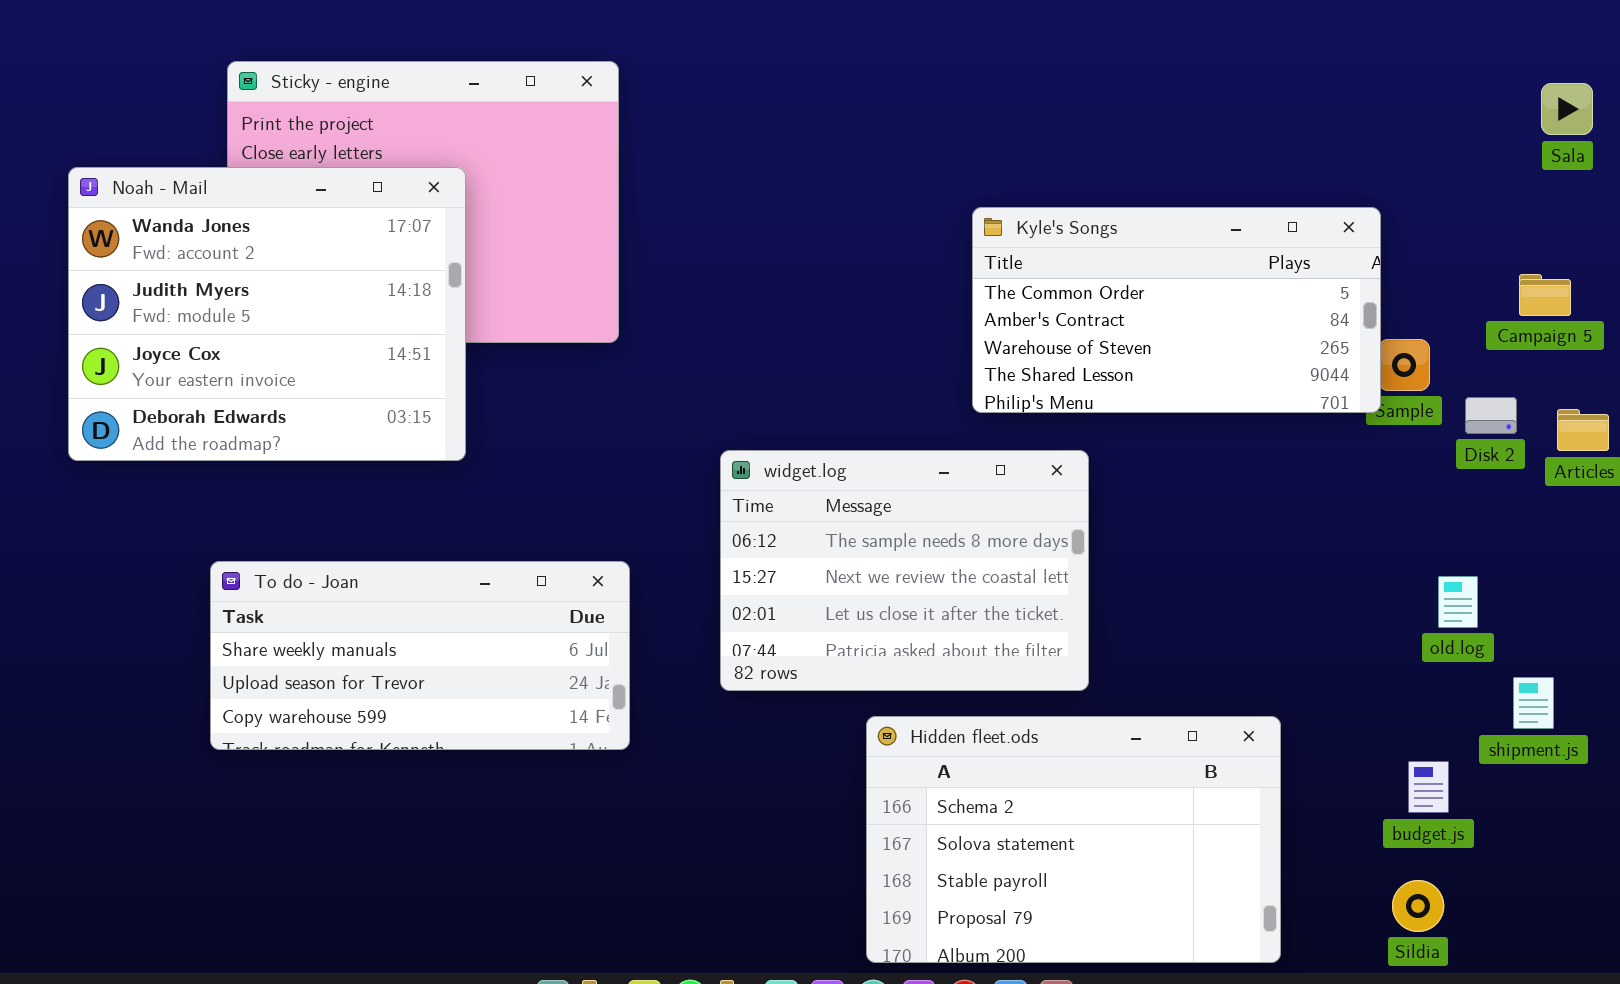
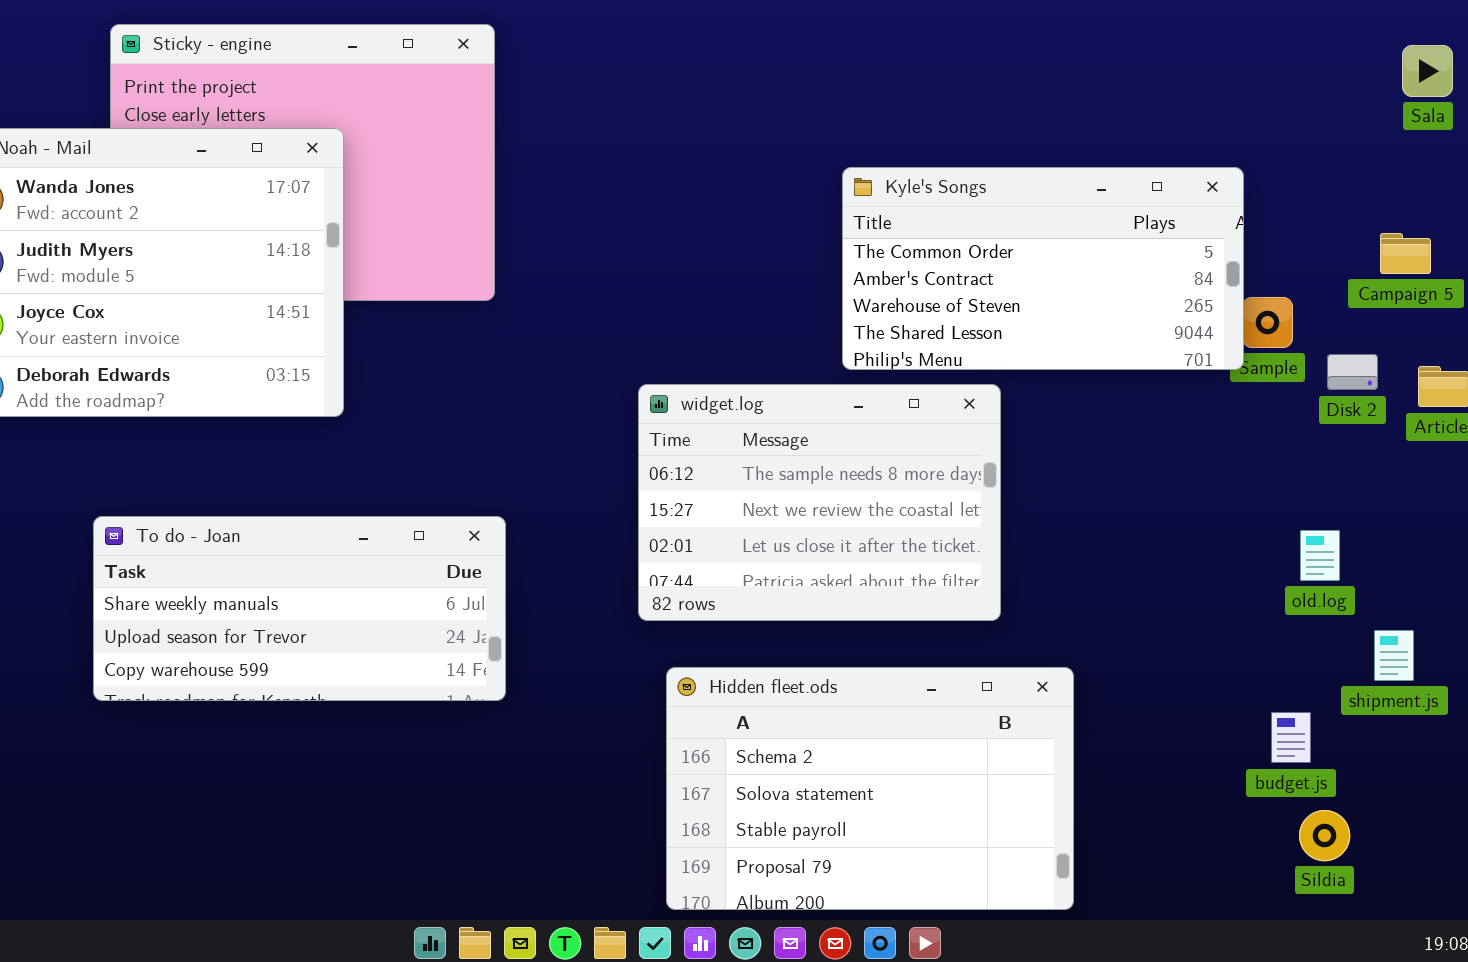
widget.log: [720,450,1089,691] -> [638,384,1001,621], moved
Hidden fleet.ods: [866,716,1281,963] -> [666,667,1074,910], moved
Sildia: [1392,880,1444,932] -> [1299,810,1350,861], moved

